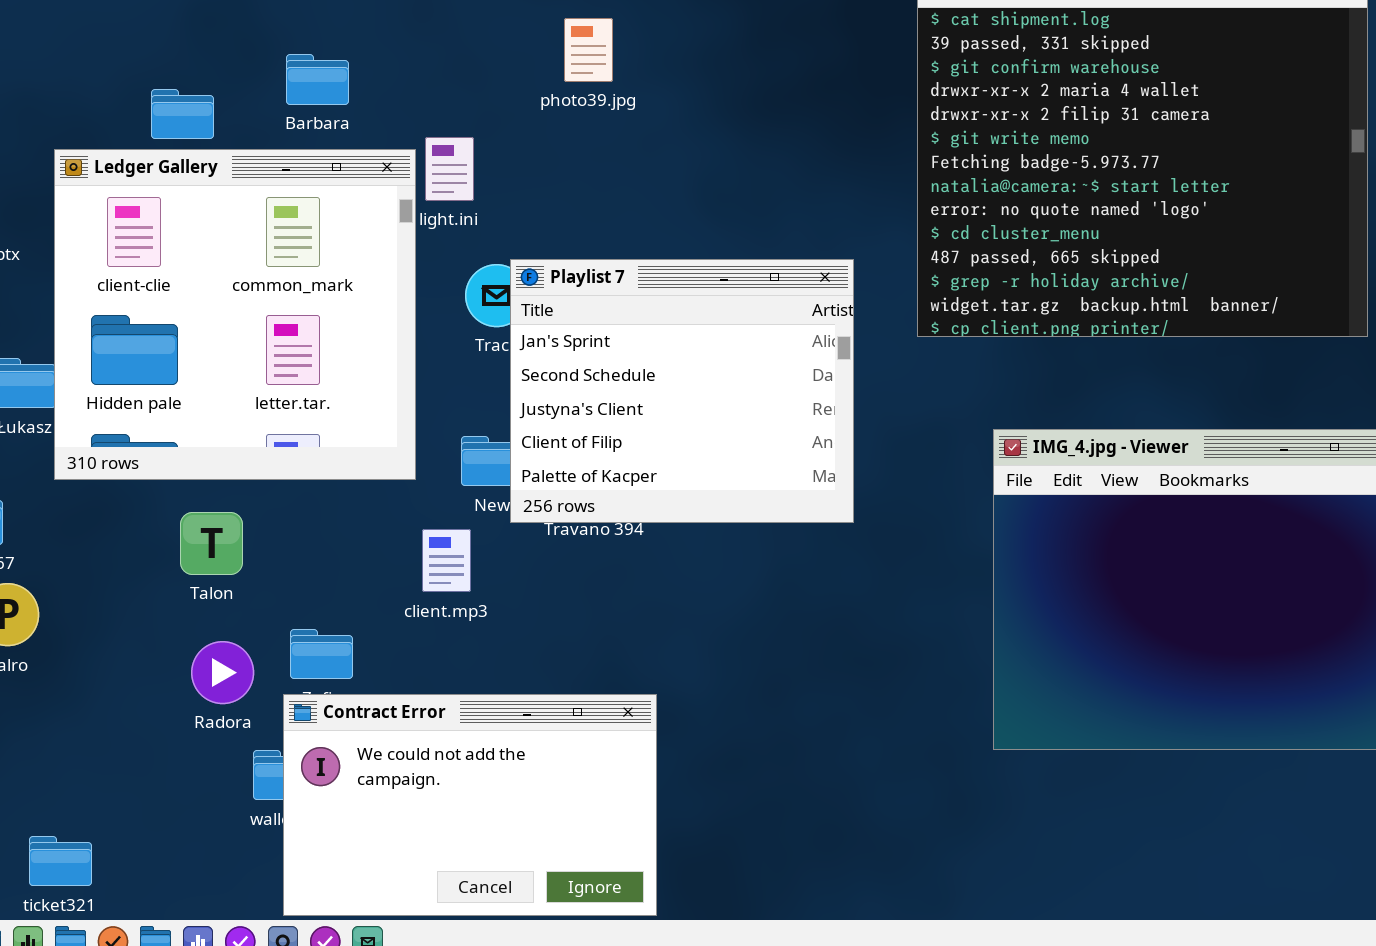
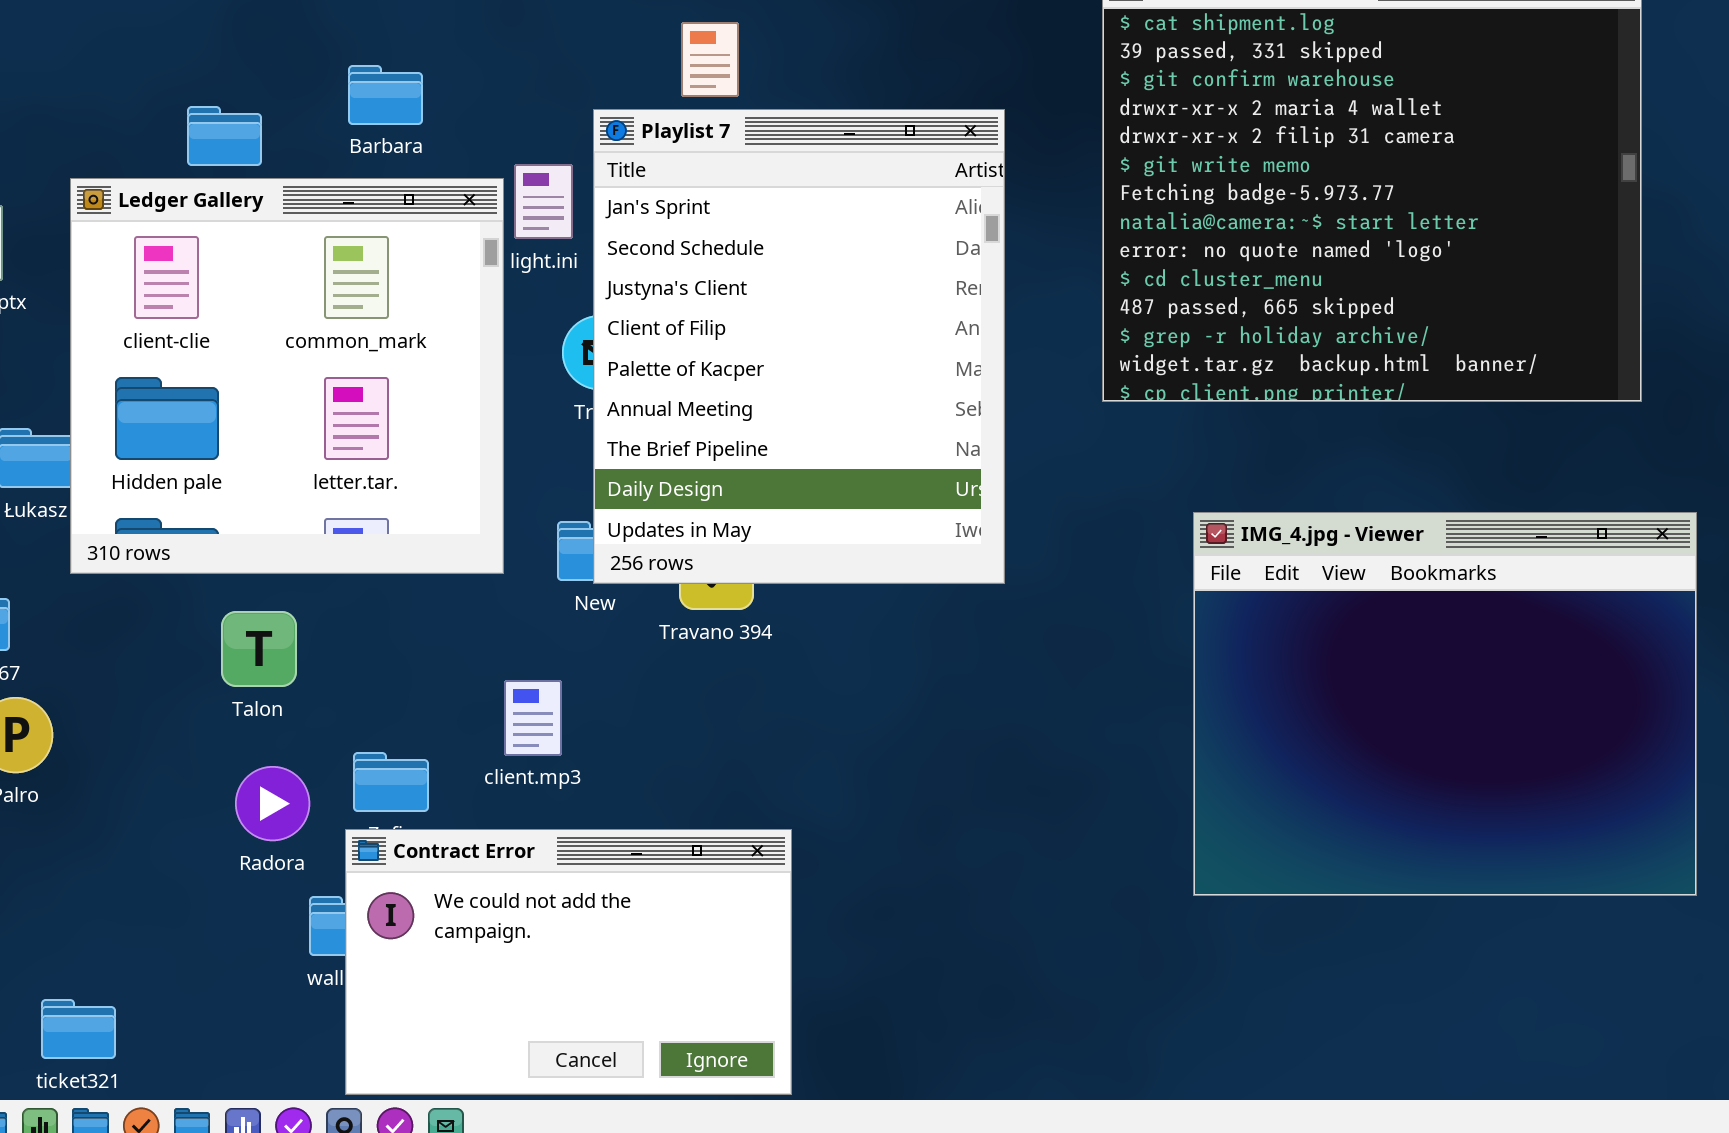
Playlist 7: [510,259,854,523] -> [593,109,1005,584], moved, resized
client.mp3: [422,529,471,592] -> [504,680,562,756], moved

